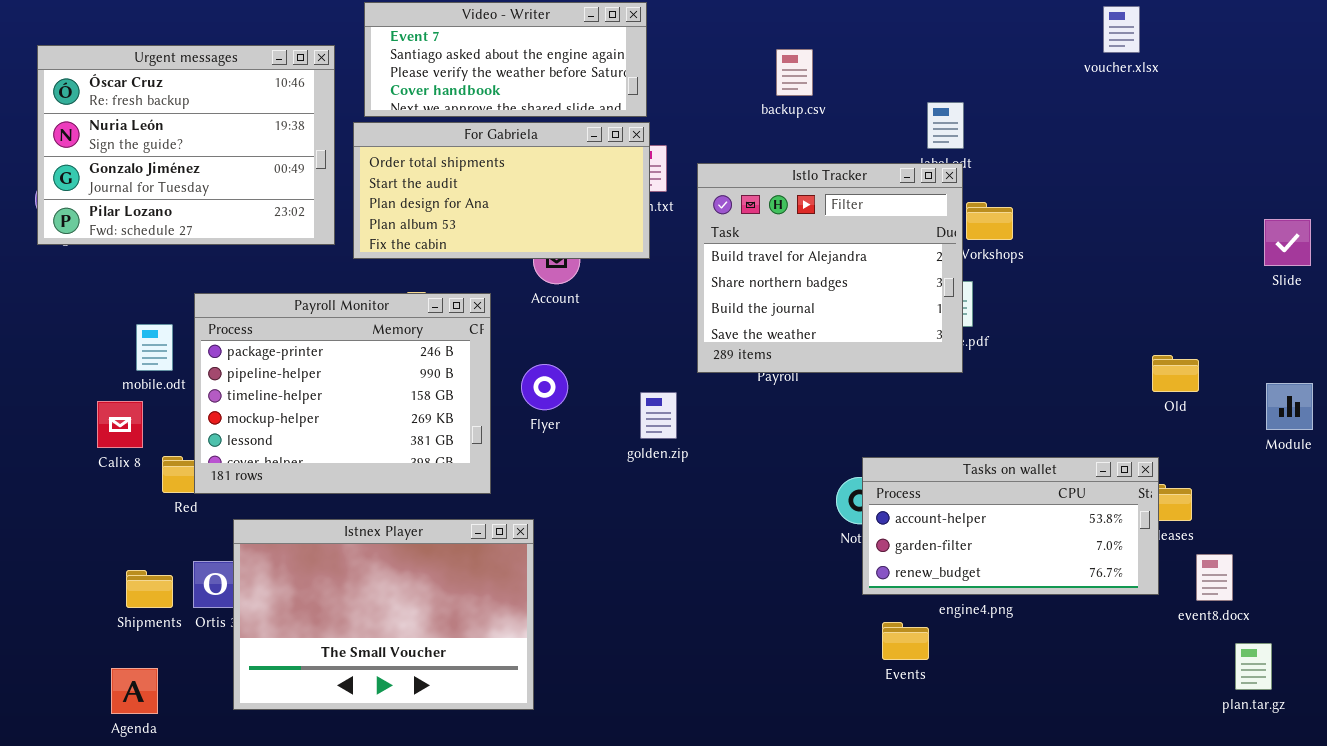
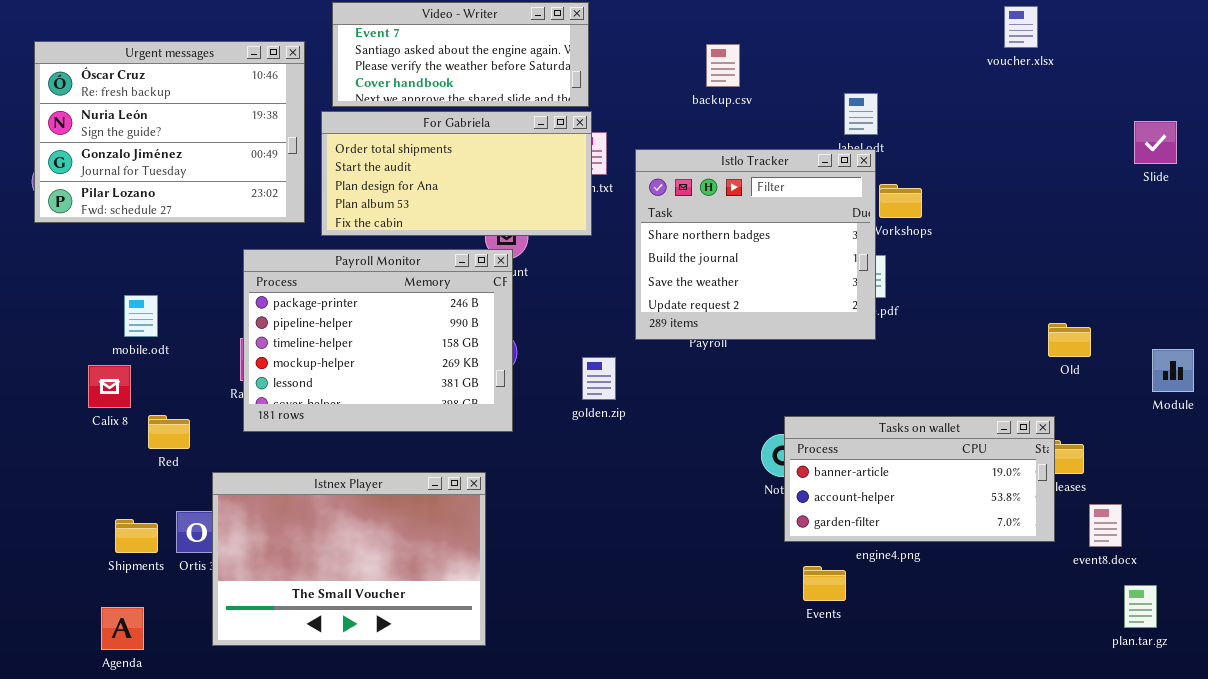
Istlo Tracker: [697,163,963,373] -> [635,149,876,340], scrolled down 1 row
Slide: [1264,219,1311,266] -> [1134,121,1177,164], moved
Payroll Monitor: [194,293,491,494] -> [243,249,513,432], moved
Tasks on wallet: [862,457,1159,595] -> [784,416,1055,542], scrolled up 1 row

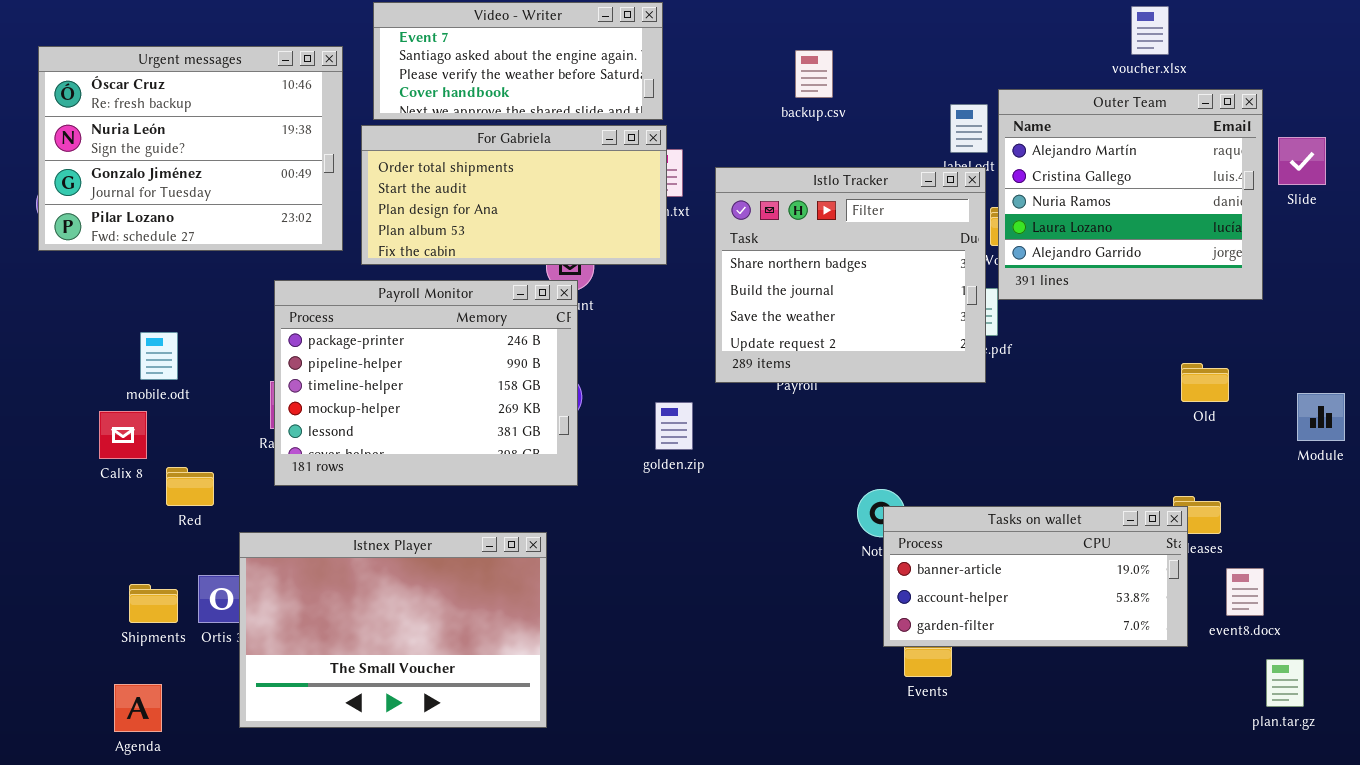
Outer Team: none -> [998,89,1263,300], opened
Tasks on wallet: [784,416,1055,542] -> [883,506,1188,647], moved

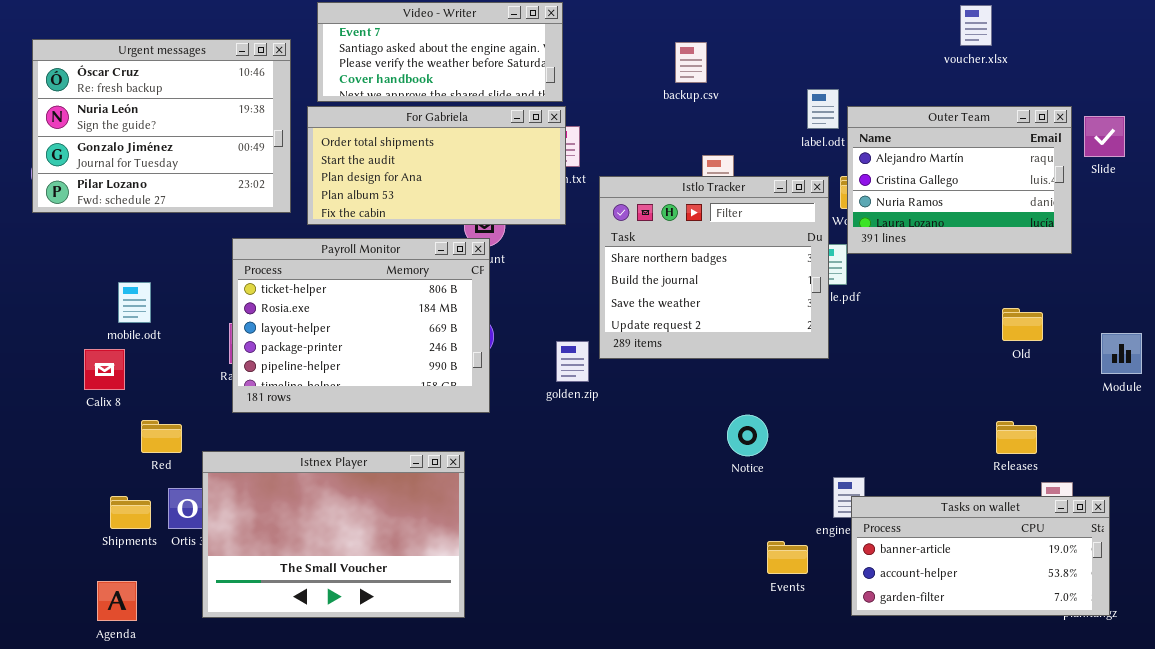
Outer Team: [998,89,1263,300] -> [847,106,1072,254], resized
Istlo Tracker: [715,167,986,383] -> [599,176,829,359], moved
Payroll Monitor: [274,280,578,486] -> [232,238,490,413], scrolled up 3 rows
Red: [166,467,214,506] -> [141,420,182,453], moved
Tasks on wallet: [883,506,1188,647] -> [851,496,1110,616], moved

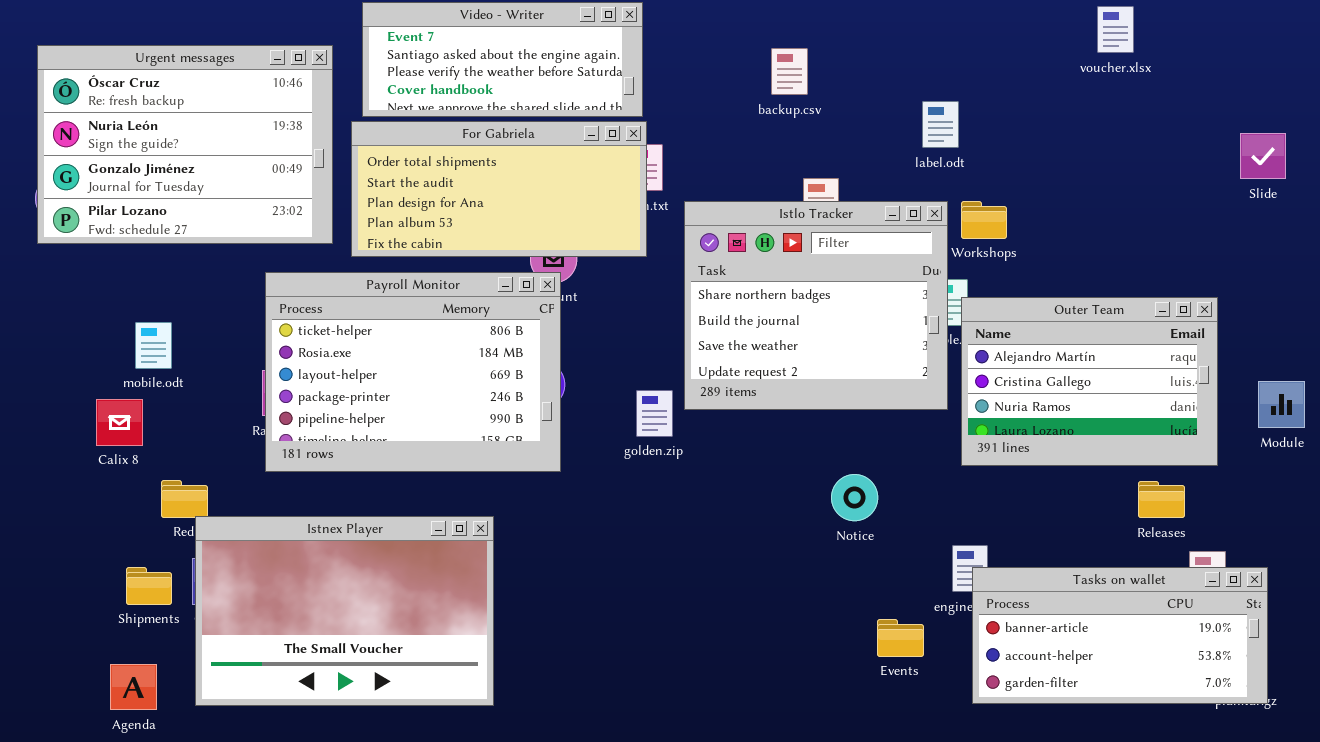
Outer Team: [847,106,1072,254] -> [961,297,1218,466], moved
Istnex Player: [202,451,465,618] -> [195,516,494,706], moved

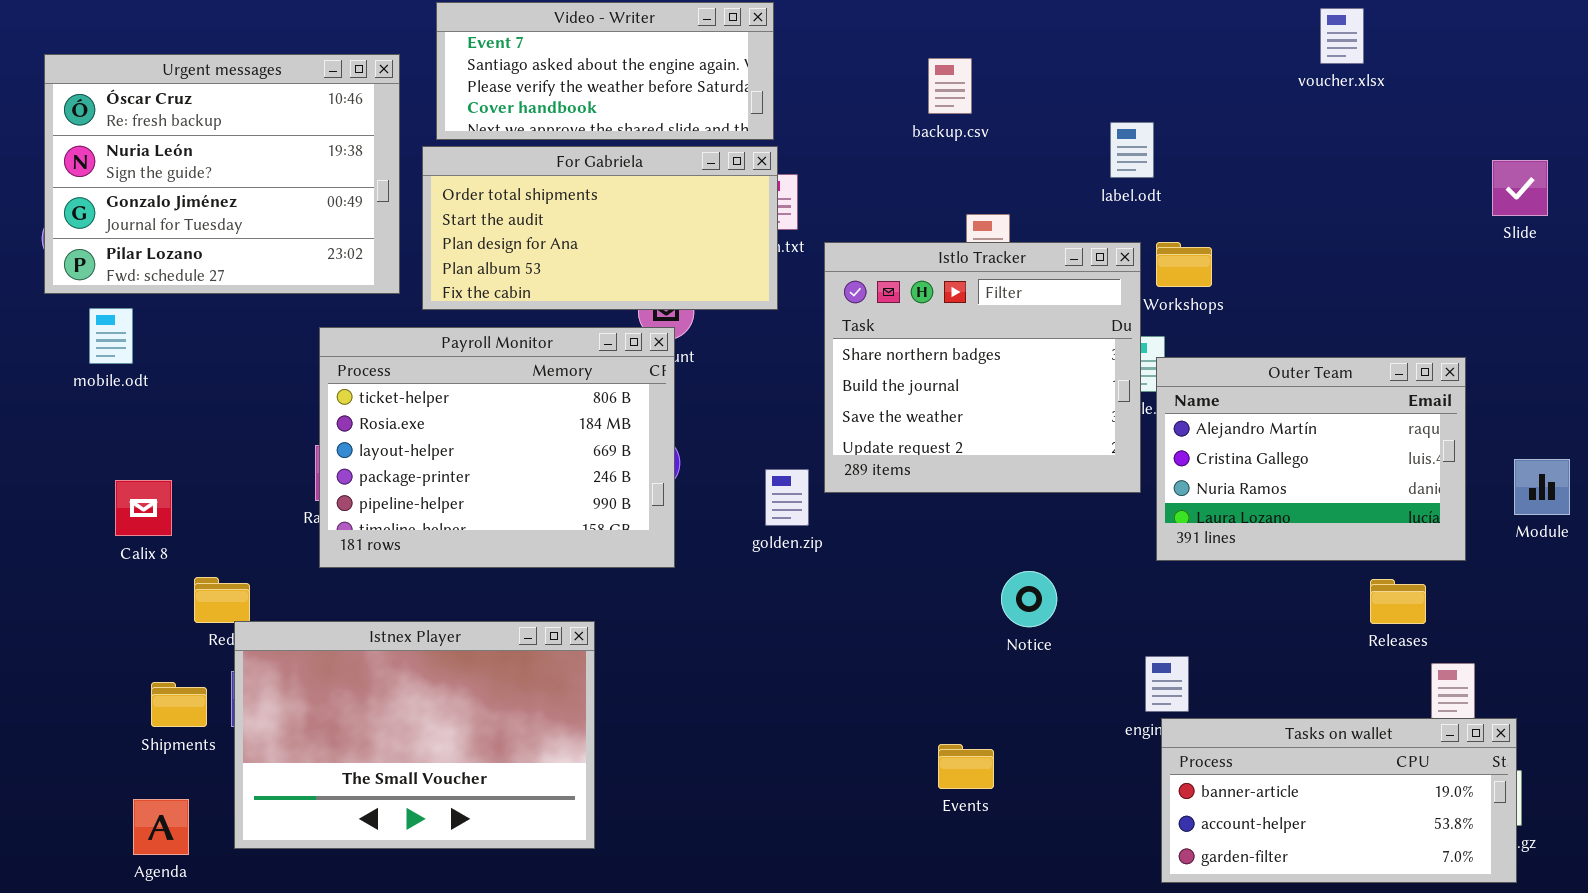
mobile.odt: [135,322,172,369] -> [89,308,133,364], moved
Tasks on wallet: [972,567,1268,704] -> [1161,718,1517,883], moved
Events: [877,619,924,657] -> [938,744,994,789], moved

